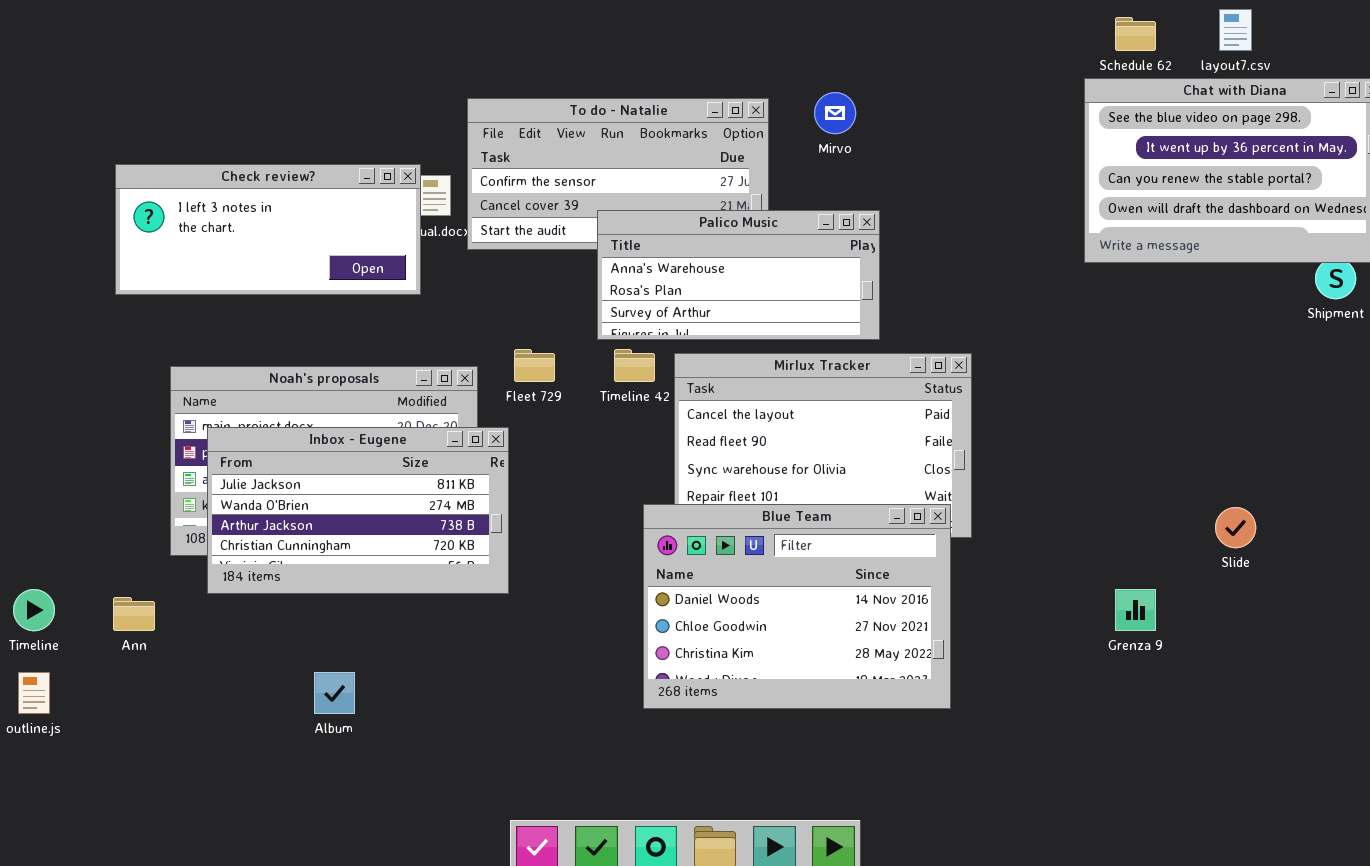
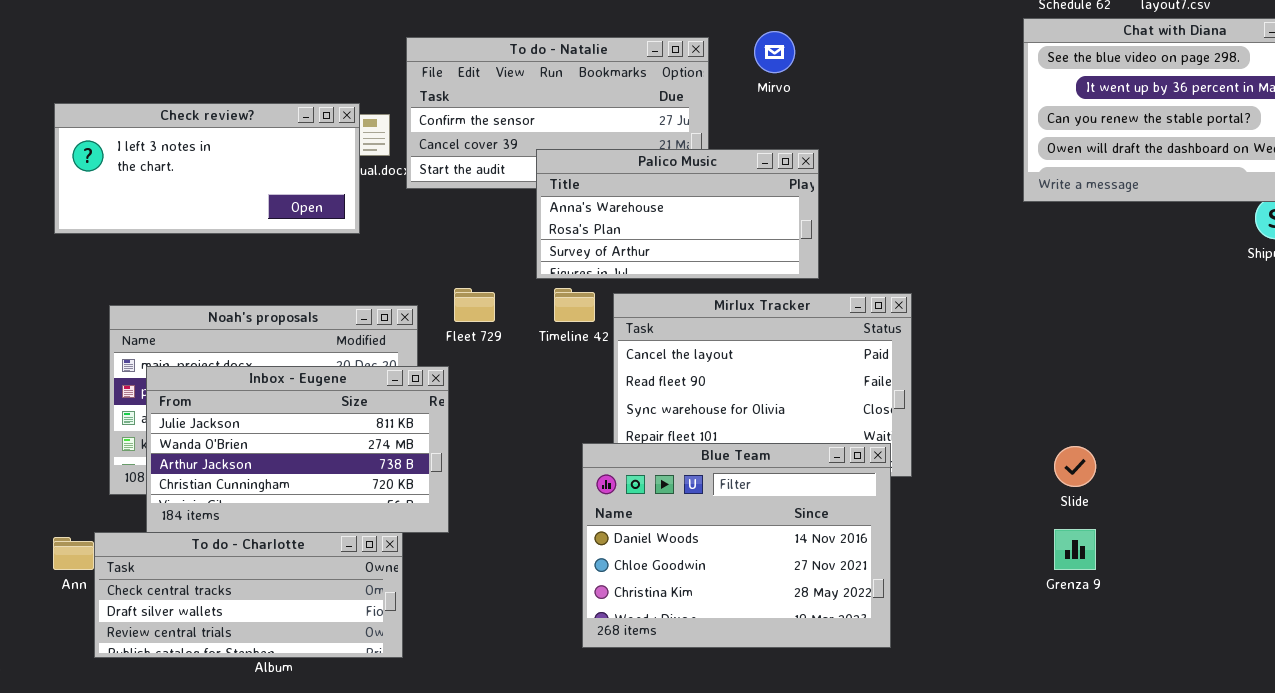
Slide: [1215,507,1256,548] -> [1054,446,1096,487], moved
To do - Charlotte: none -> [94,532,403,658], opened

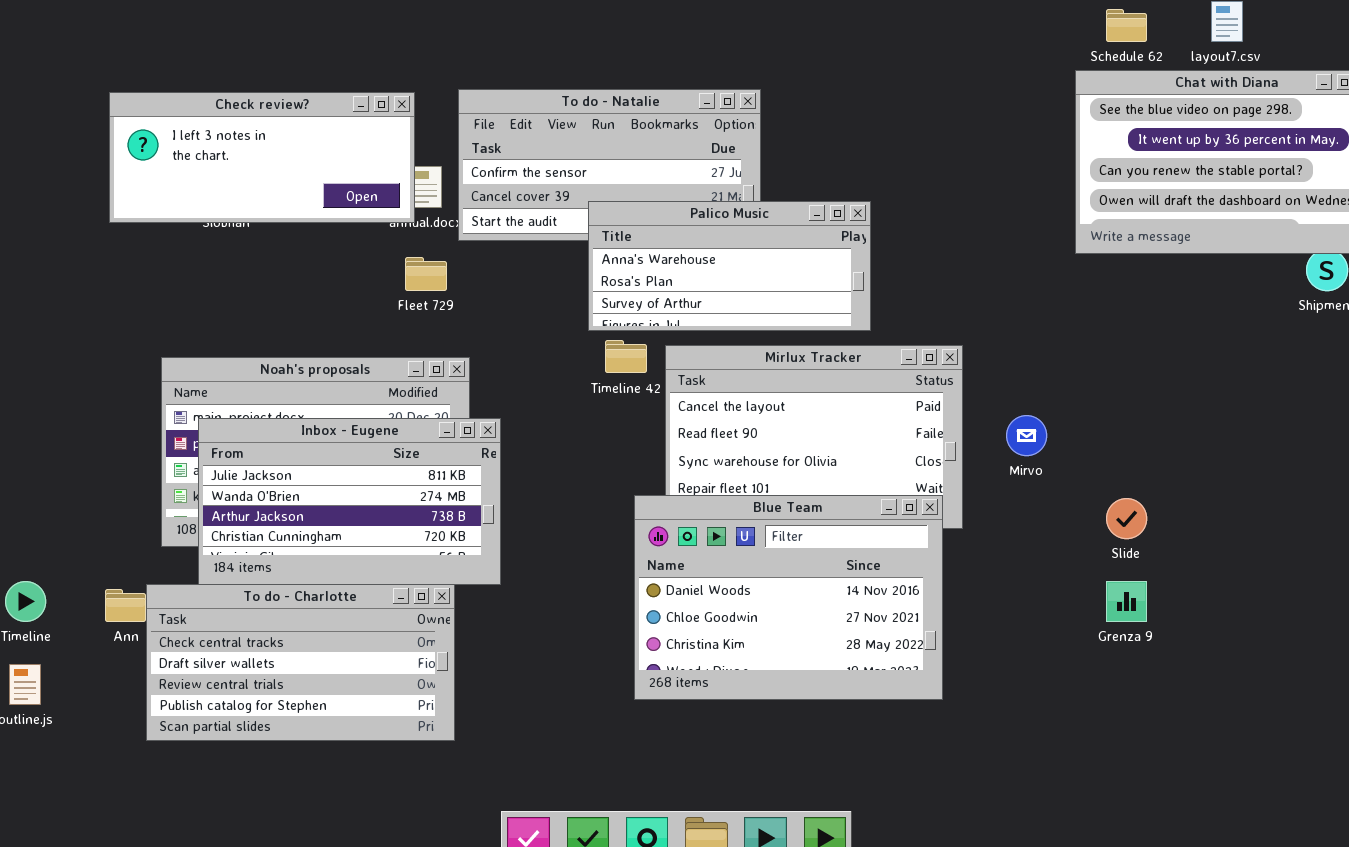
Mirvo: [754,31,795,73] -> [1006,415,1047,456], moved
Check review?: [54,103,360,234] -> [109,92,415,223], moved
Fleet 729: [454,288,495,322] -> [405,257,447,291], moved
To do - Charlotte: [94,532,403,658] -> [146,584,455,741], resized

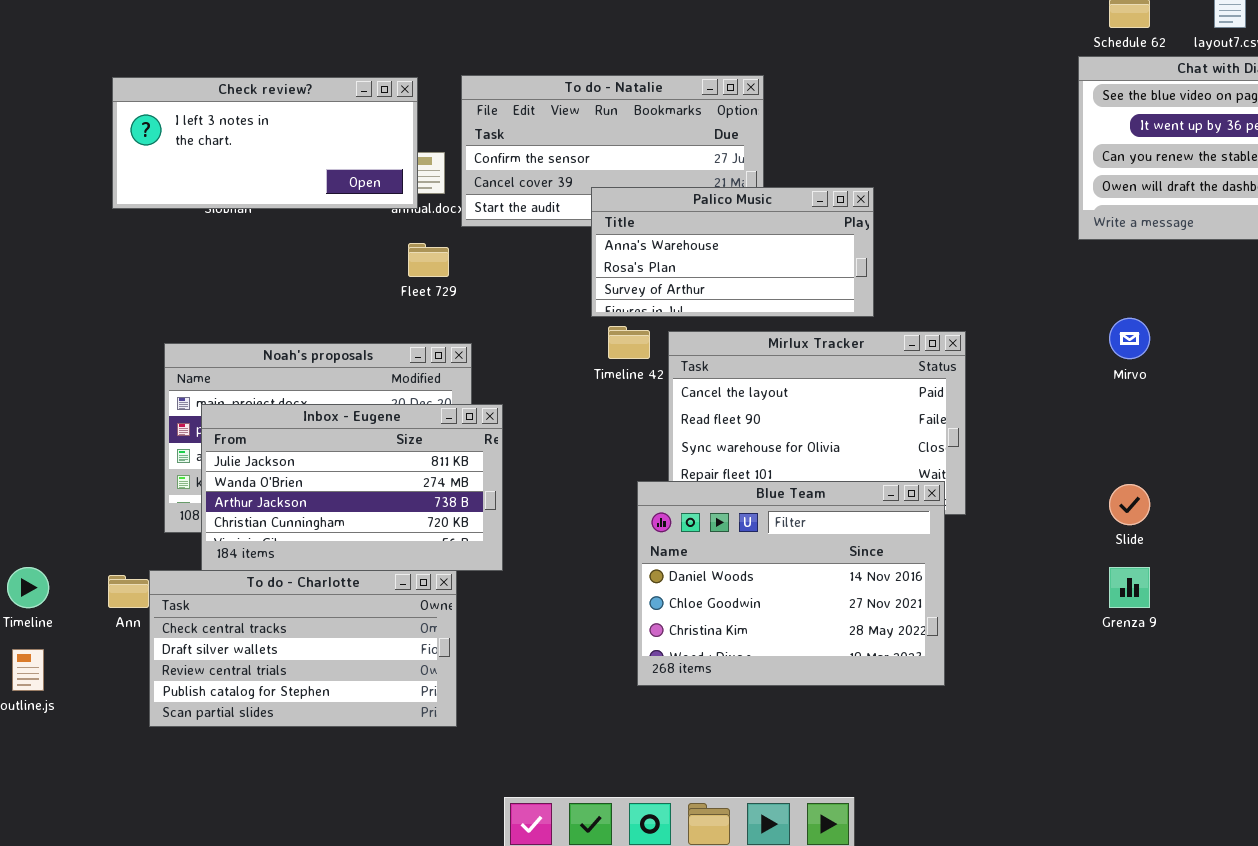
Mirvo: [1006,415,1047,456] -> [1109,318,1150,359], moved

